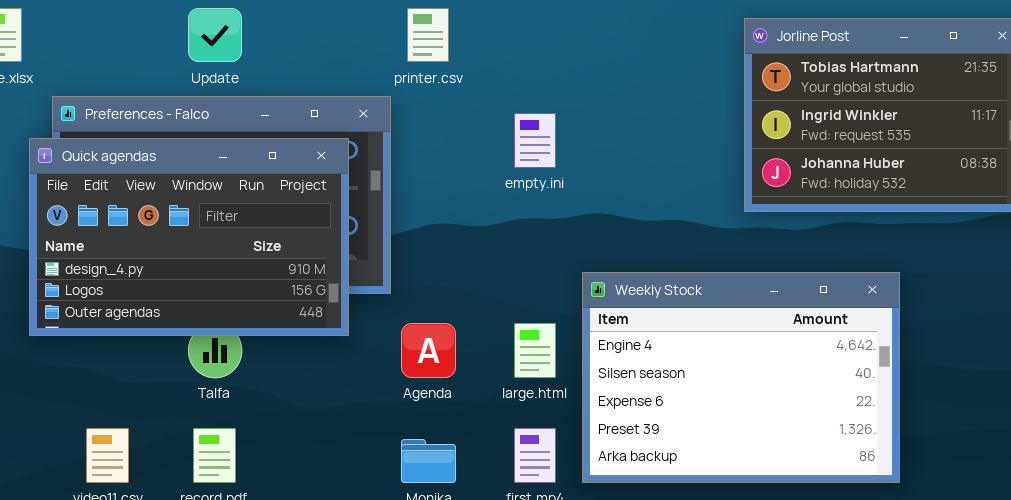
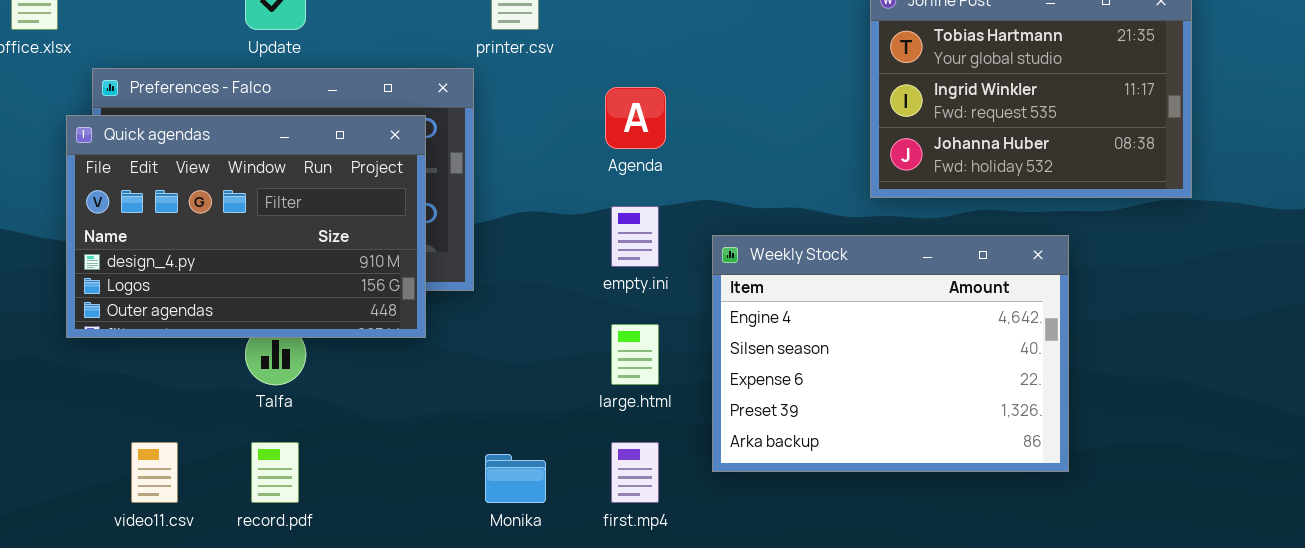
empty.ini: [514,113,556,168] -> [611,206,659,267], moved
Weekly Stock: [582,272,900,483] -> [712,235,1069,472], moved
Agenda: [401,323,456,378] -> [605,87,666,149], moved

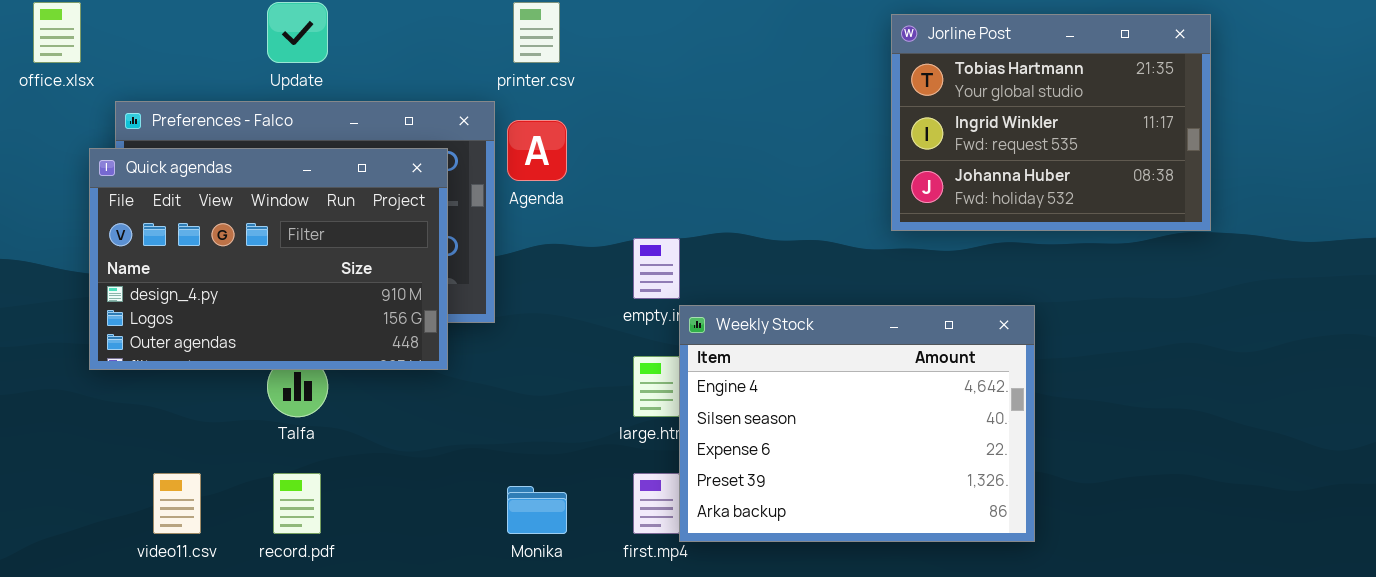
Agenda: [605,87,666,149] -> [507,120,567,181], moved
Weekly Stock: [712,235,1069,472] -> [679,305,1035,542], moved

